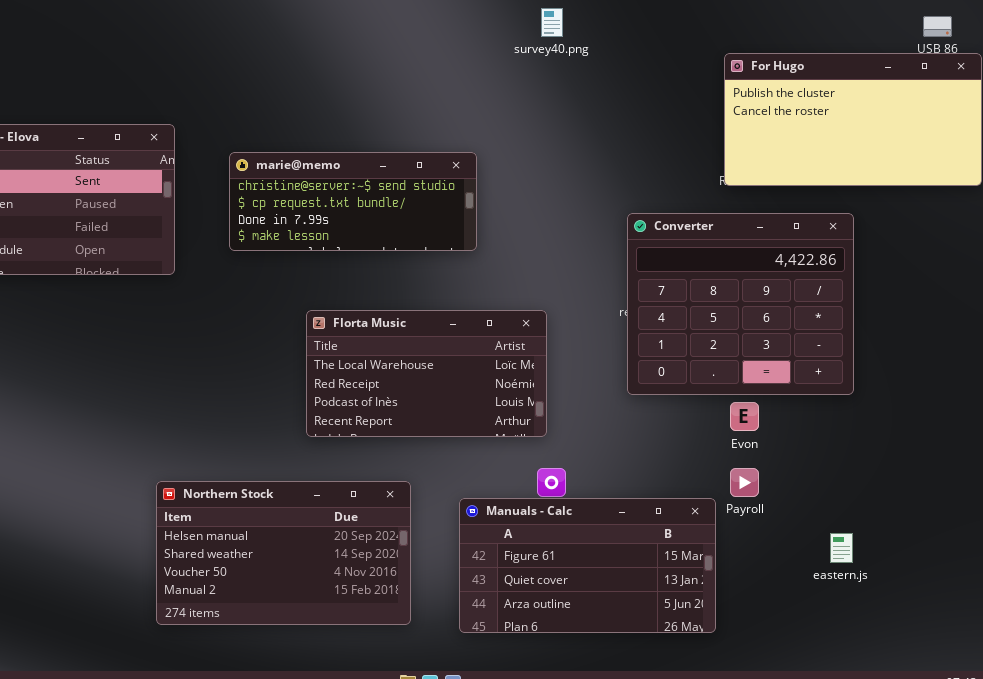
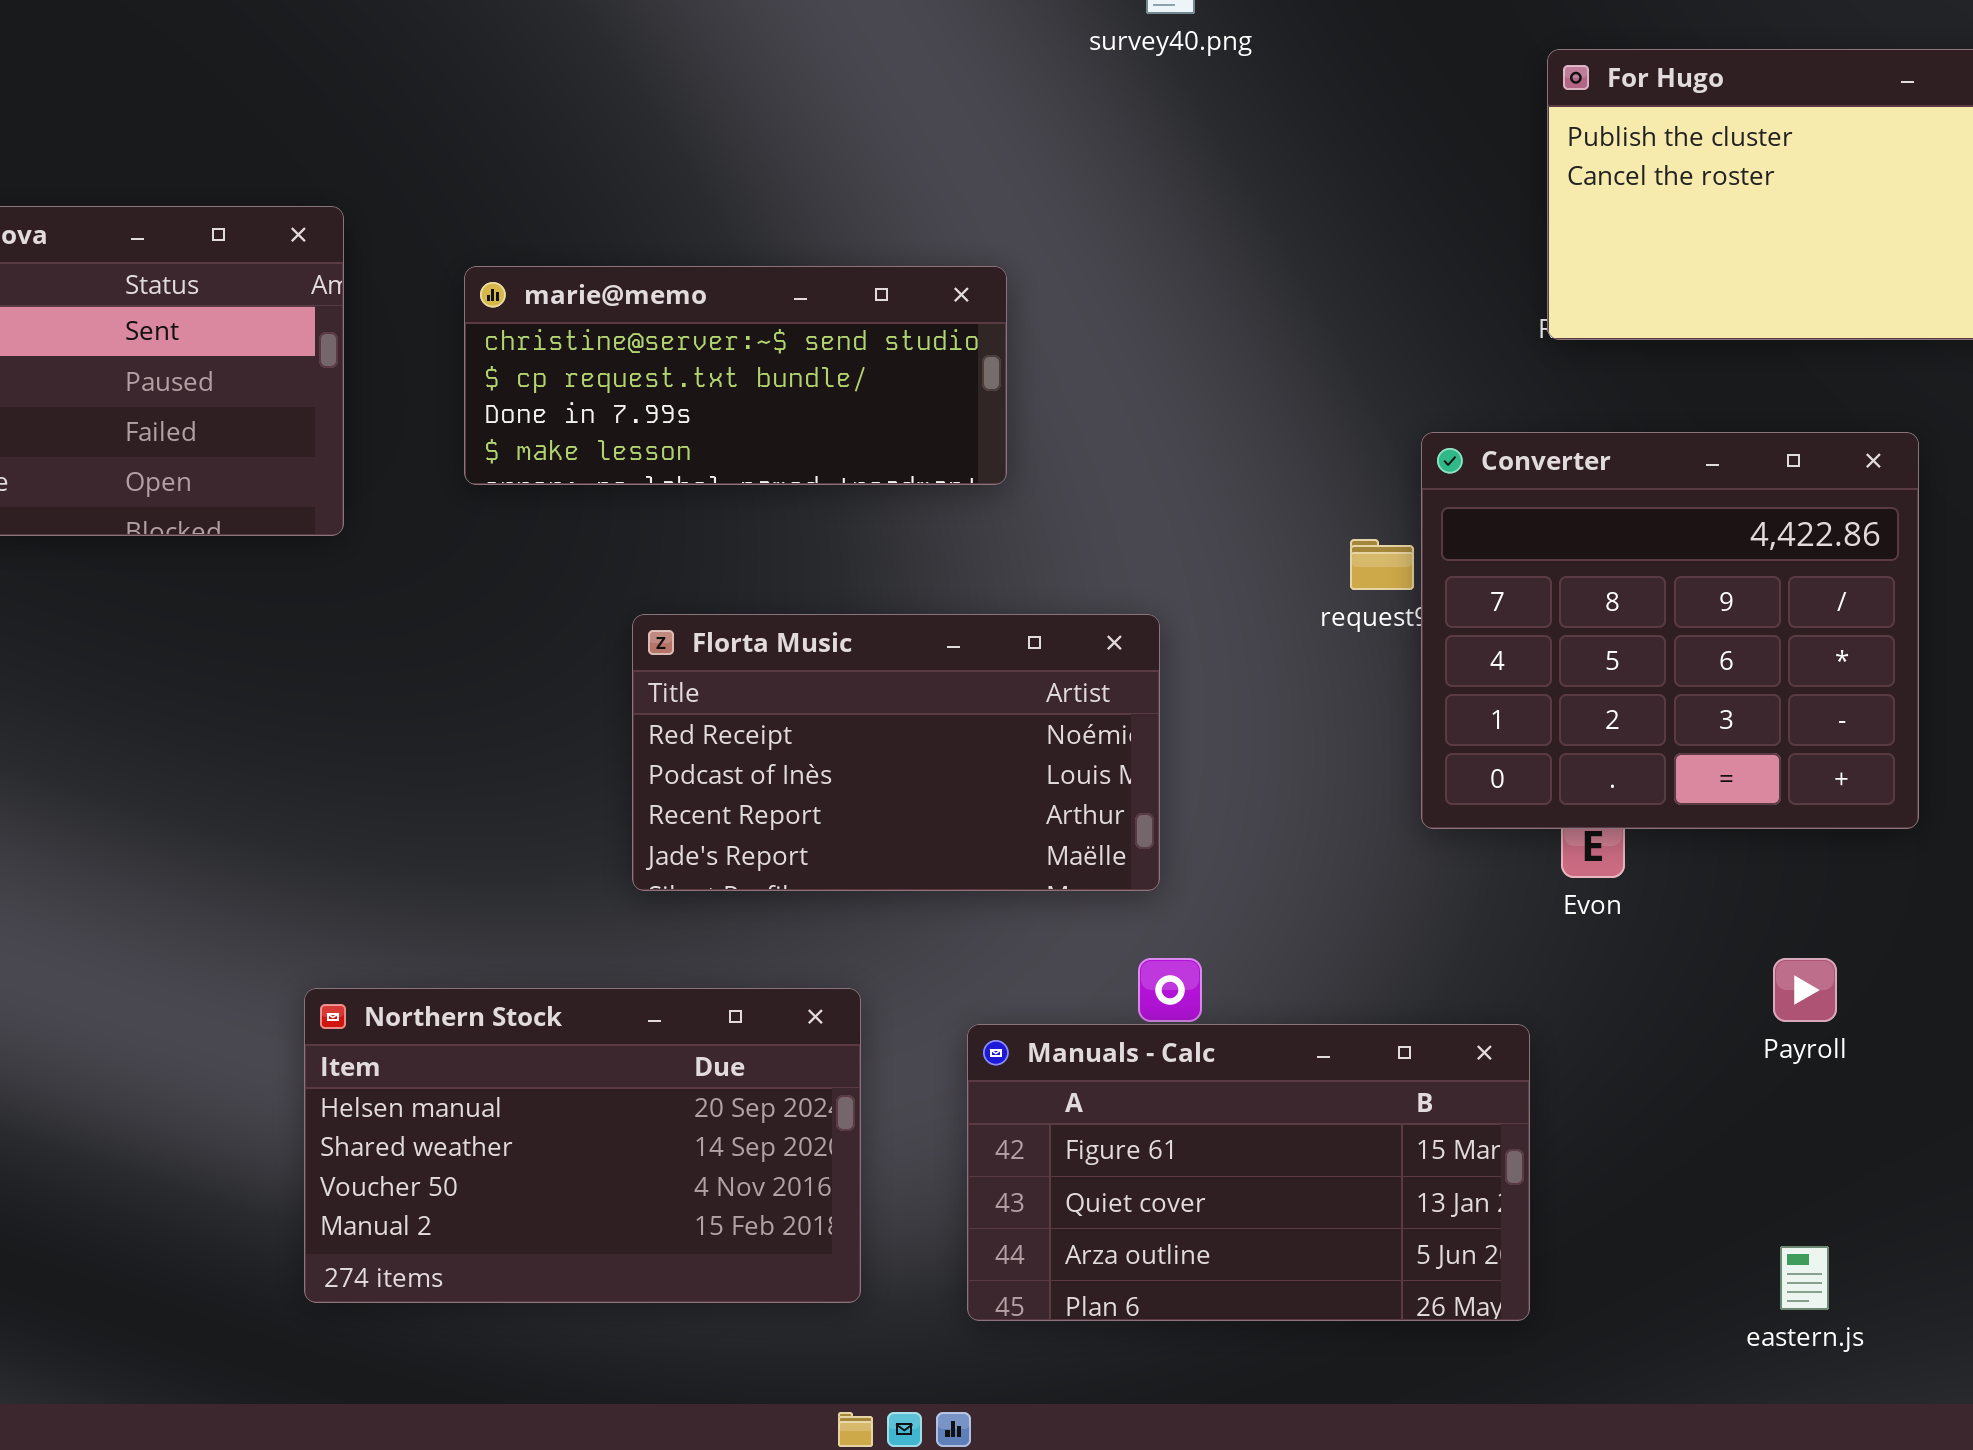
Converter: [627,213,854,395] -> [1421,432,1919,829], moved
Florta Music: [306,310,547,437] -> [632,614,1160,891], scrolled down 1 row
Payroll: [730,468,759,497] -> [1773,958,1837,1022], moved
eastern.js: [830,533,853,563] -> [1780,1246,1829,1310], moved

